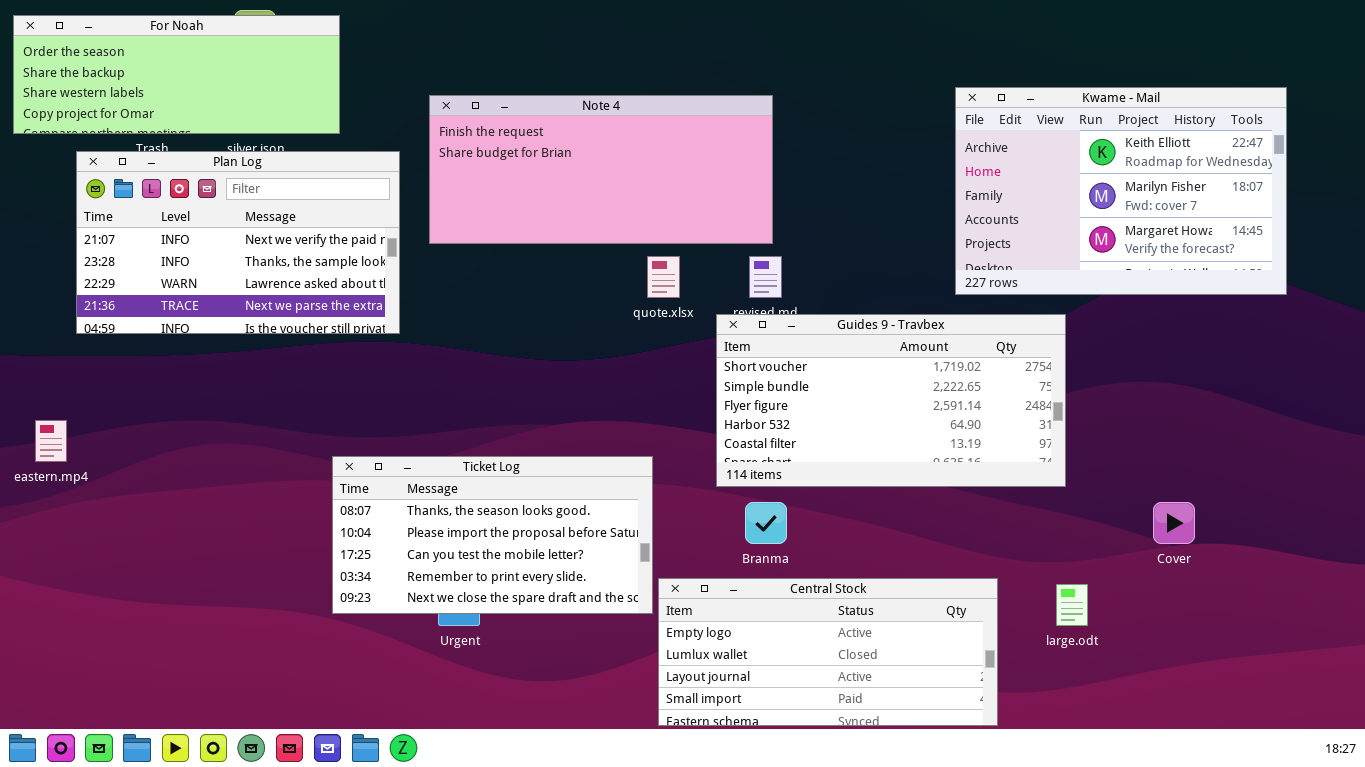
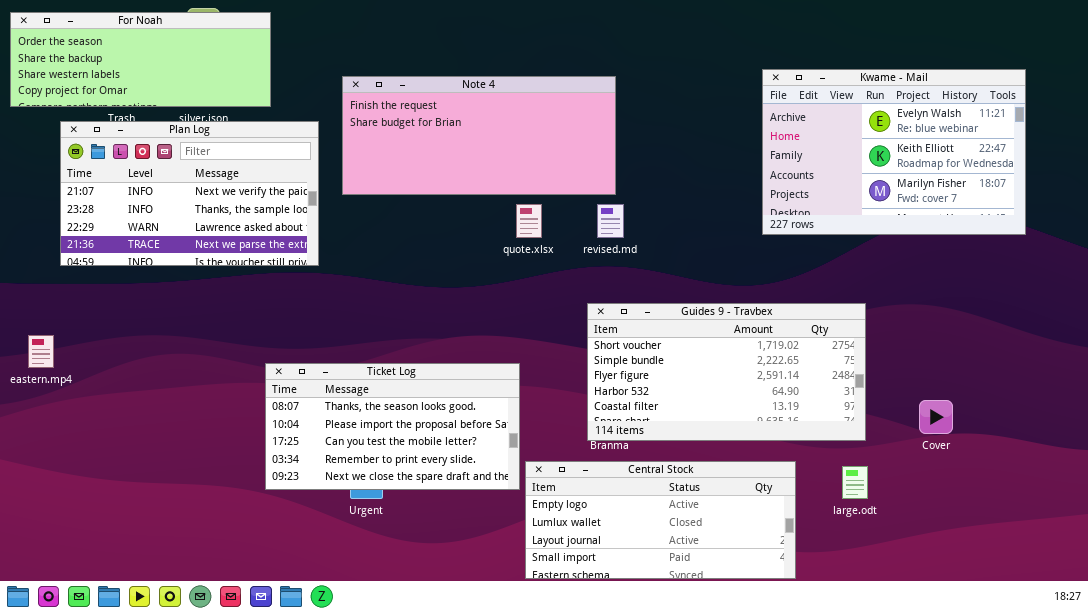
Kwame - Mail: [955,87,1287,295] -> [762,69,1026,235], scrolled up 1 row
Guides 9 - Travbex: [716,314,1066,487] -> [587,303,866,441], moved

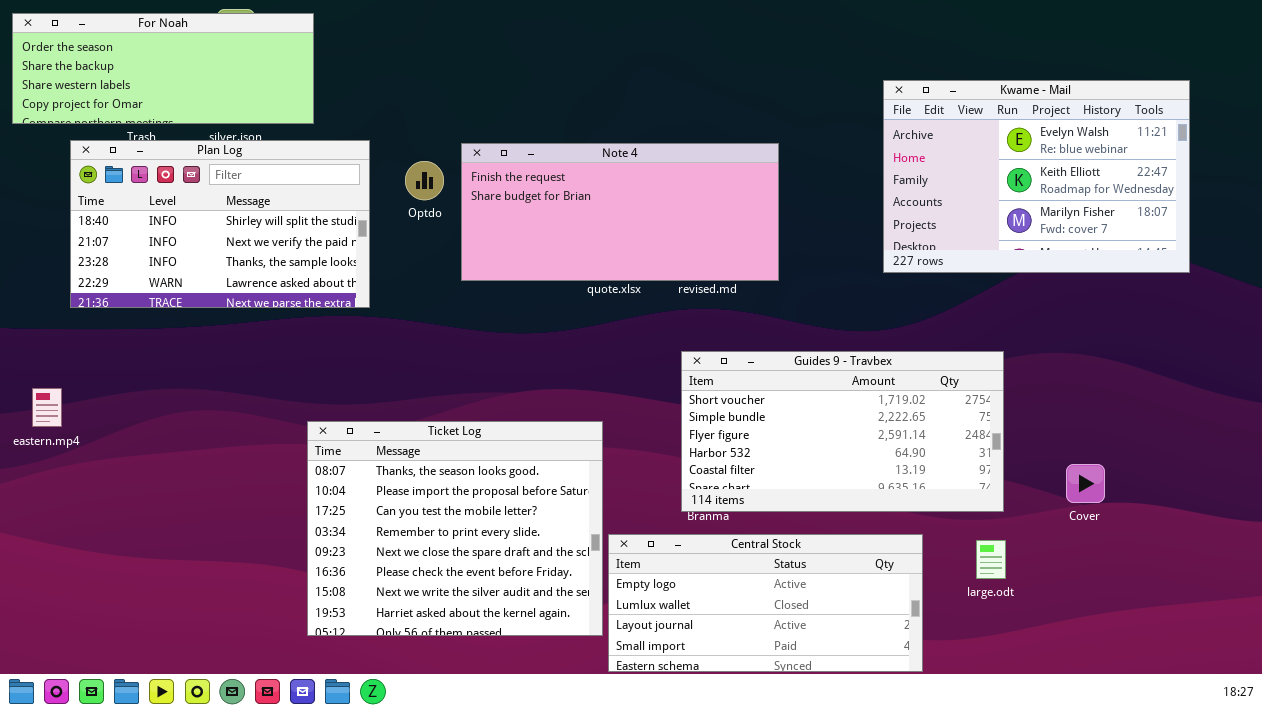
Note 4: [342,76,616,195] -> [461,143,779,281], moved
Plan Log: [60,121,319,266] -> [70,140,370,308], scrolled up 1 row
Ticket Log: [265,363,520,490] -> [307,421,603,636], resized

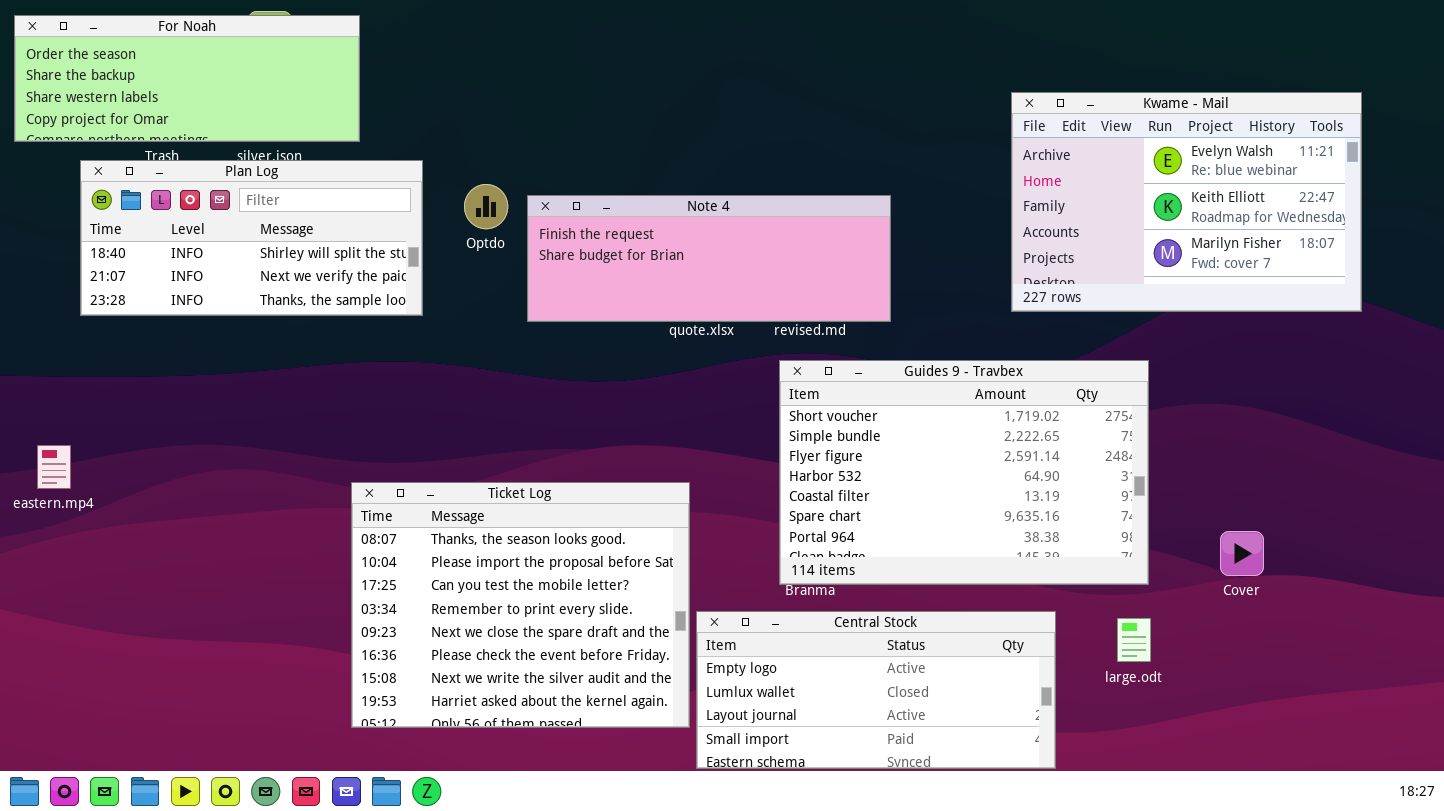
Plan Log: [70,140,370,308] -> [80,160,423,316], resized
Note 4: [461,143,779,281] -> [527,195,891,322], resized
Guides 9 - Travbex: [681,351,1004,512] -> [779,360,1149,585], resized

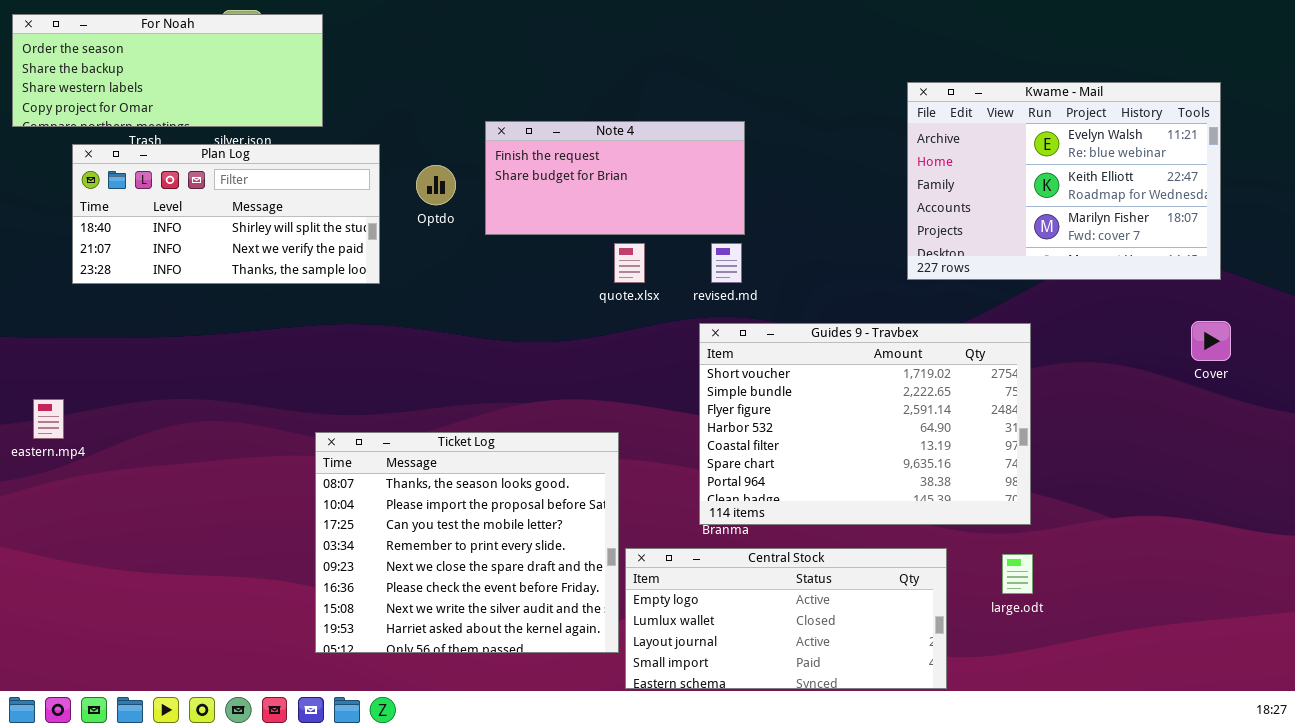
Note 4: [527,195,891,322] -> [485,121,745,235], moved, resized
Cover: [1220,531,1264,576] -> [1191,321,1231,361], moved

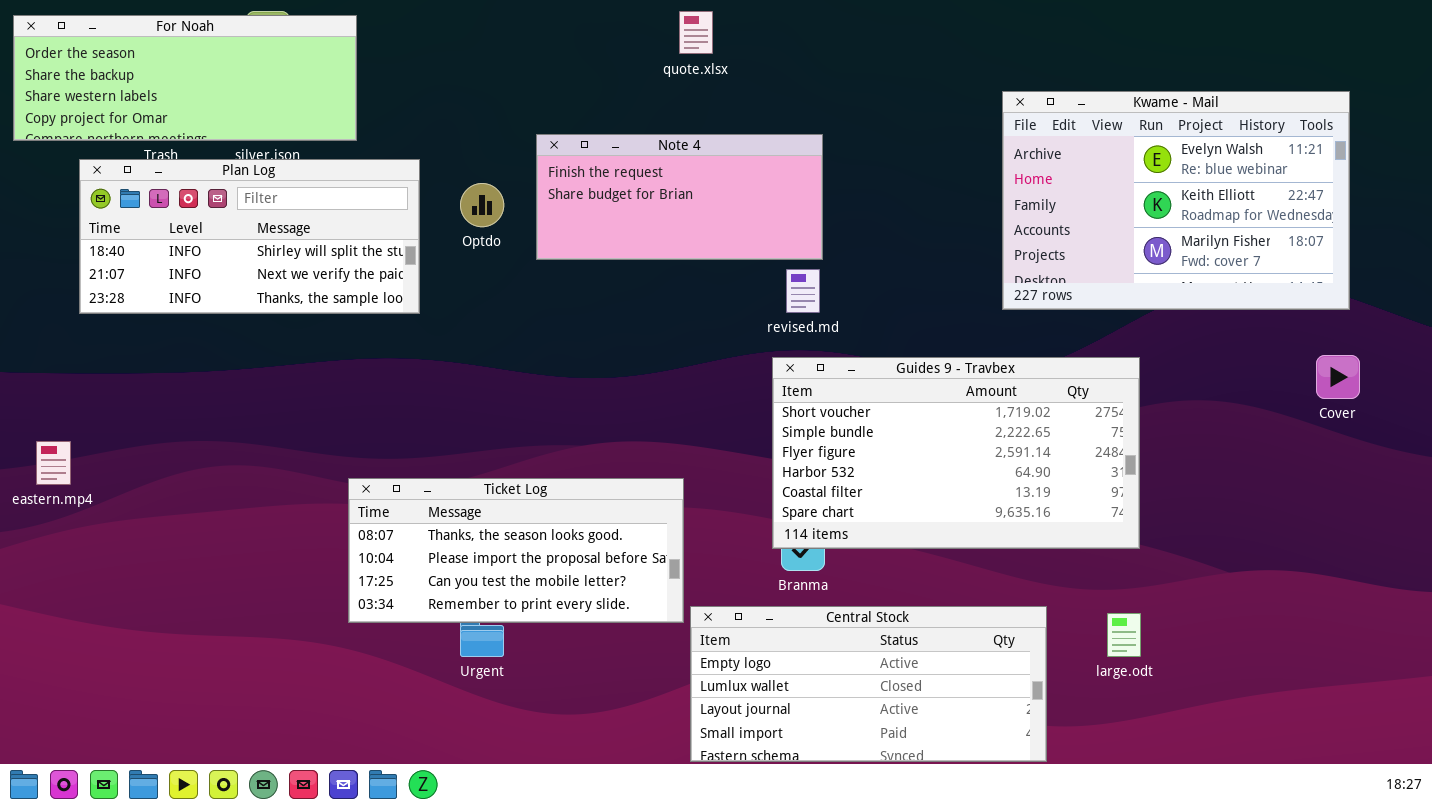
quote.xlsx: [614,243,645,283] -> [679,11,713,54], moved
Guides 9 - Travbex: [699,323,1031,525] -> [772,357,1140,549], resized
Ticket Log: [315,432,619,653] -> [348,478,684,623], resized

